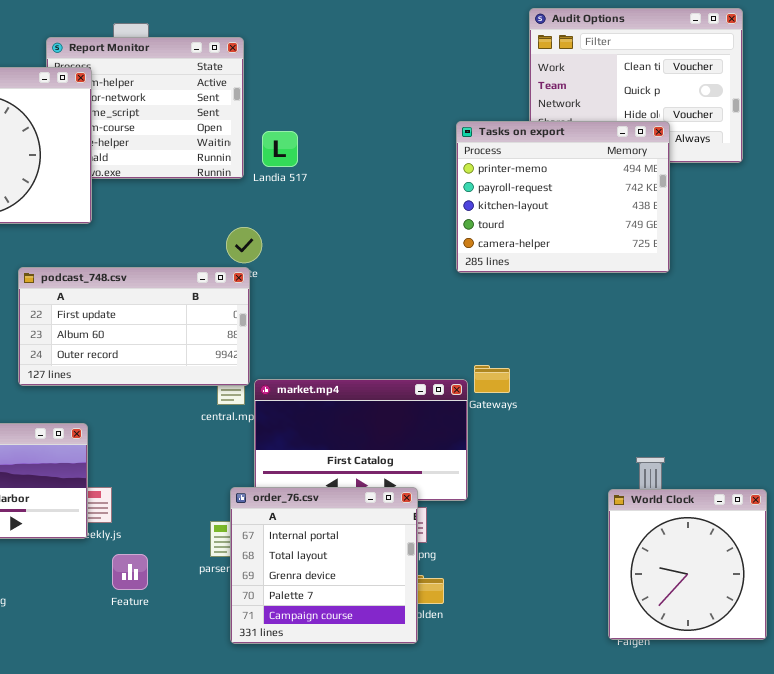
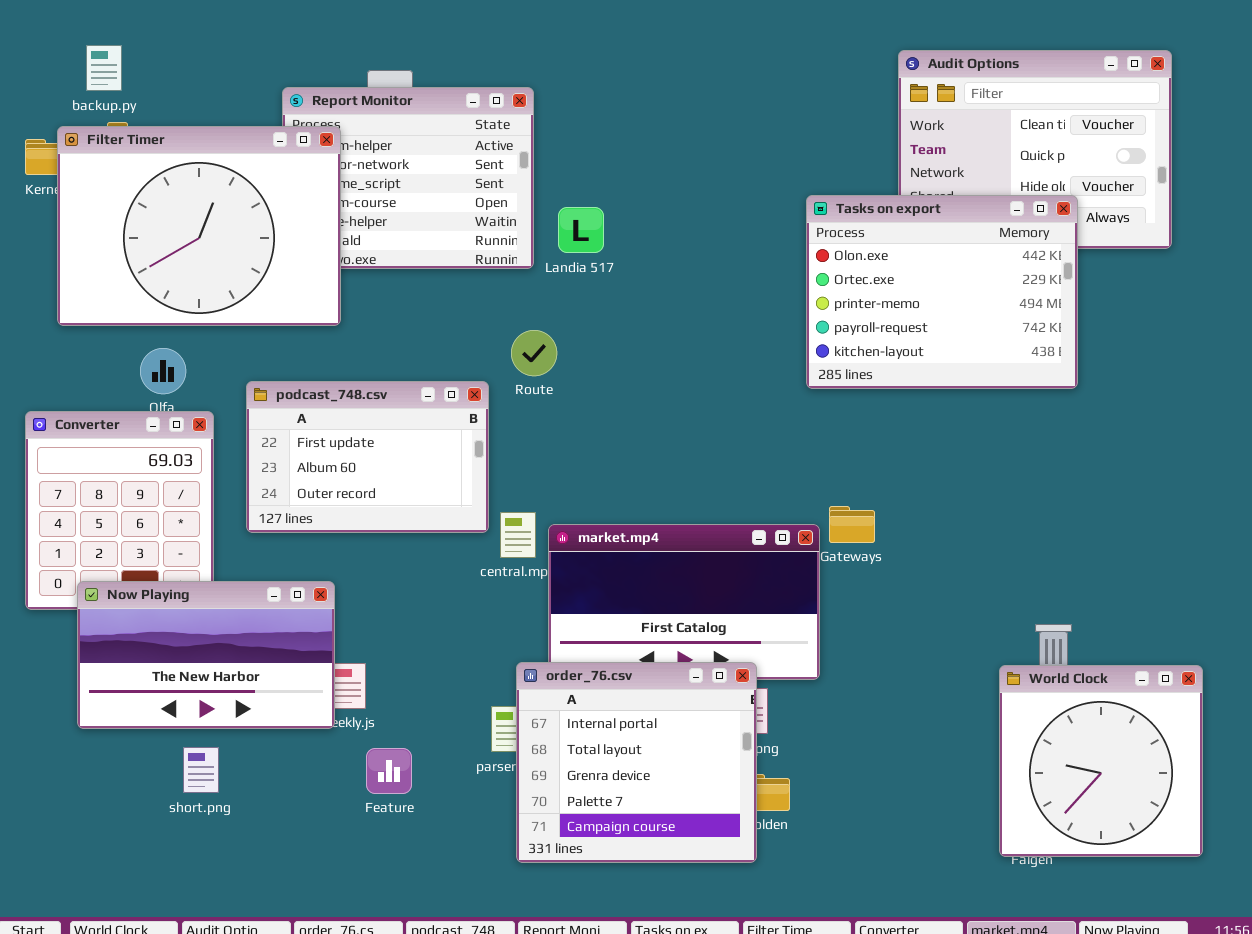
Tasks on export: [456,121,670,273] -> [806,195,1078,389], scrolled up 2 rows
podcast_748.csv: [18,267,250,386] -> [246,381,489,533], resized

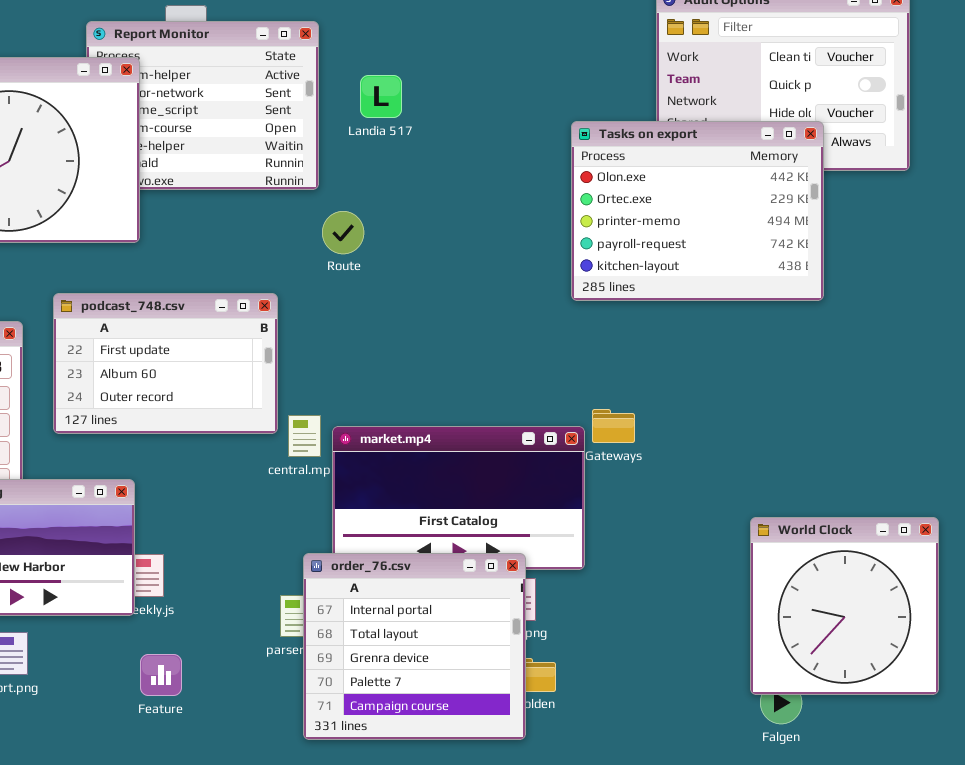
Landia 517: [558,207,604,253] -> [360,75,402,118], moved
Route: [511,330,557,376] -> [322,211,364,254], moved
World Clock: [999,665,1203,857] -> [750,517,939,695], moved
Feature: [366,748,412,794] -> [140,654,182,696], moved

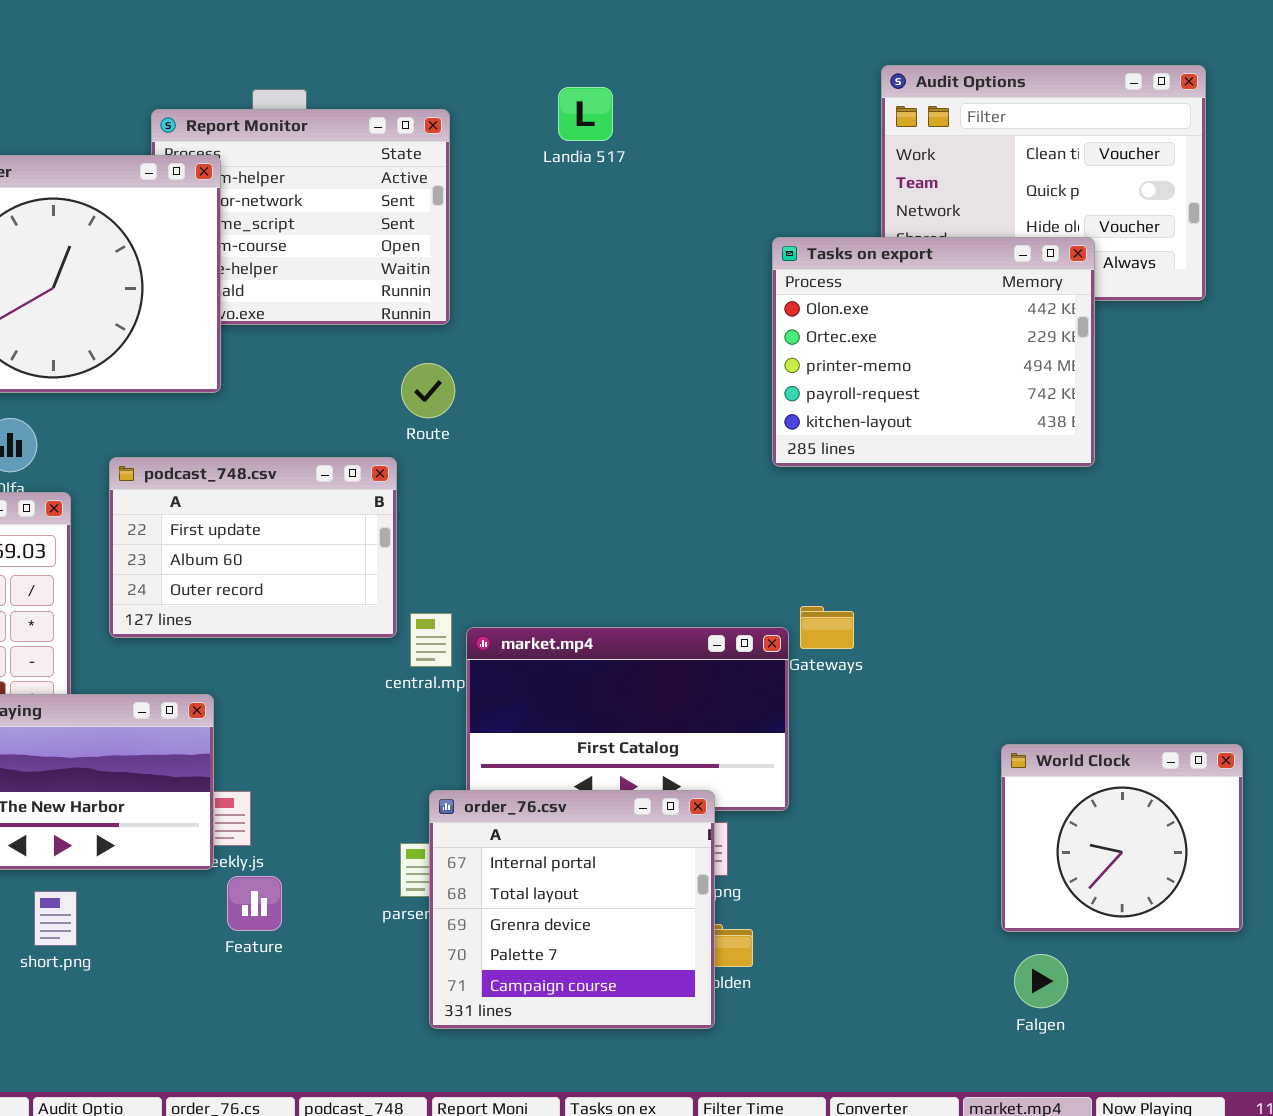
Landia 517: [360,75,402,118] -> [558,87,613,141], moved
Route: [322,211,364,254] -> [401,363,455,418], moved
World Clock: [750,517,939,695] -> [1001,744,1243,932], resized
Feature: [140,654,182,696] -> [227,876,282,931], moved

